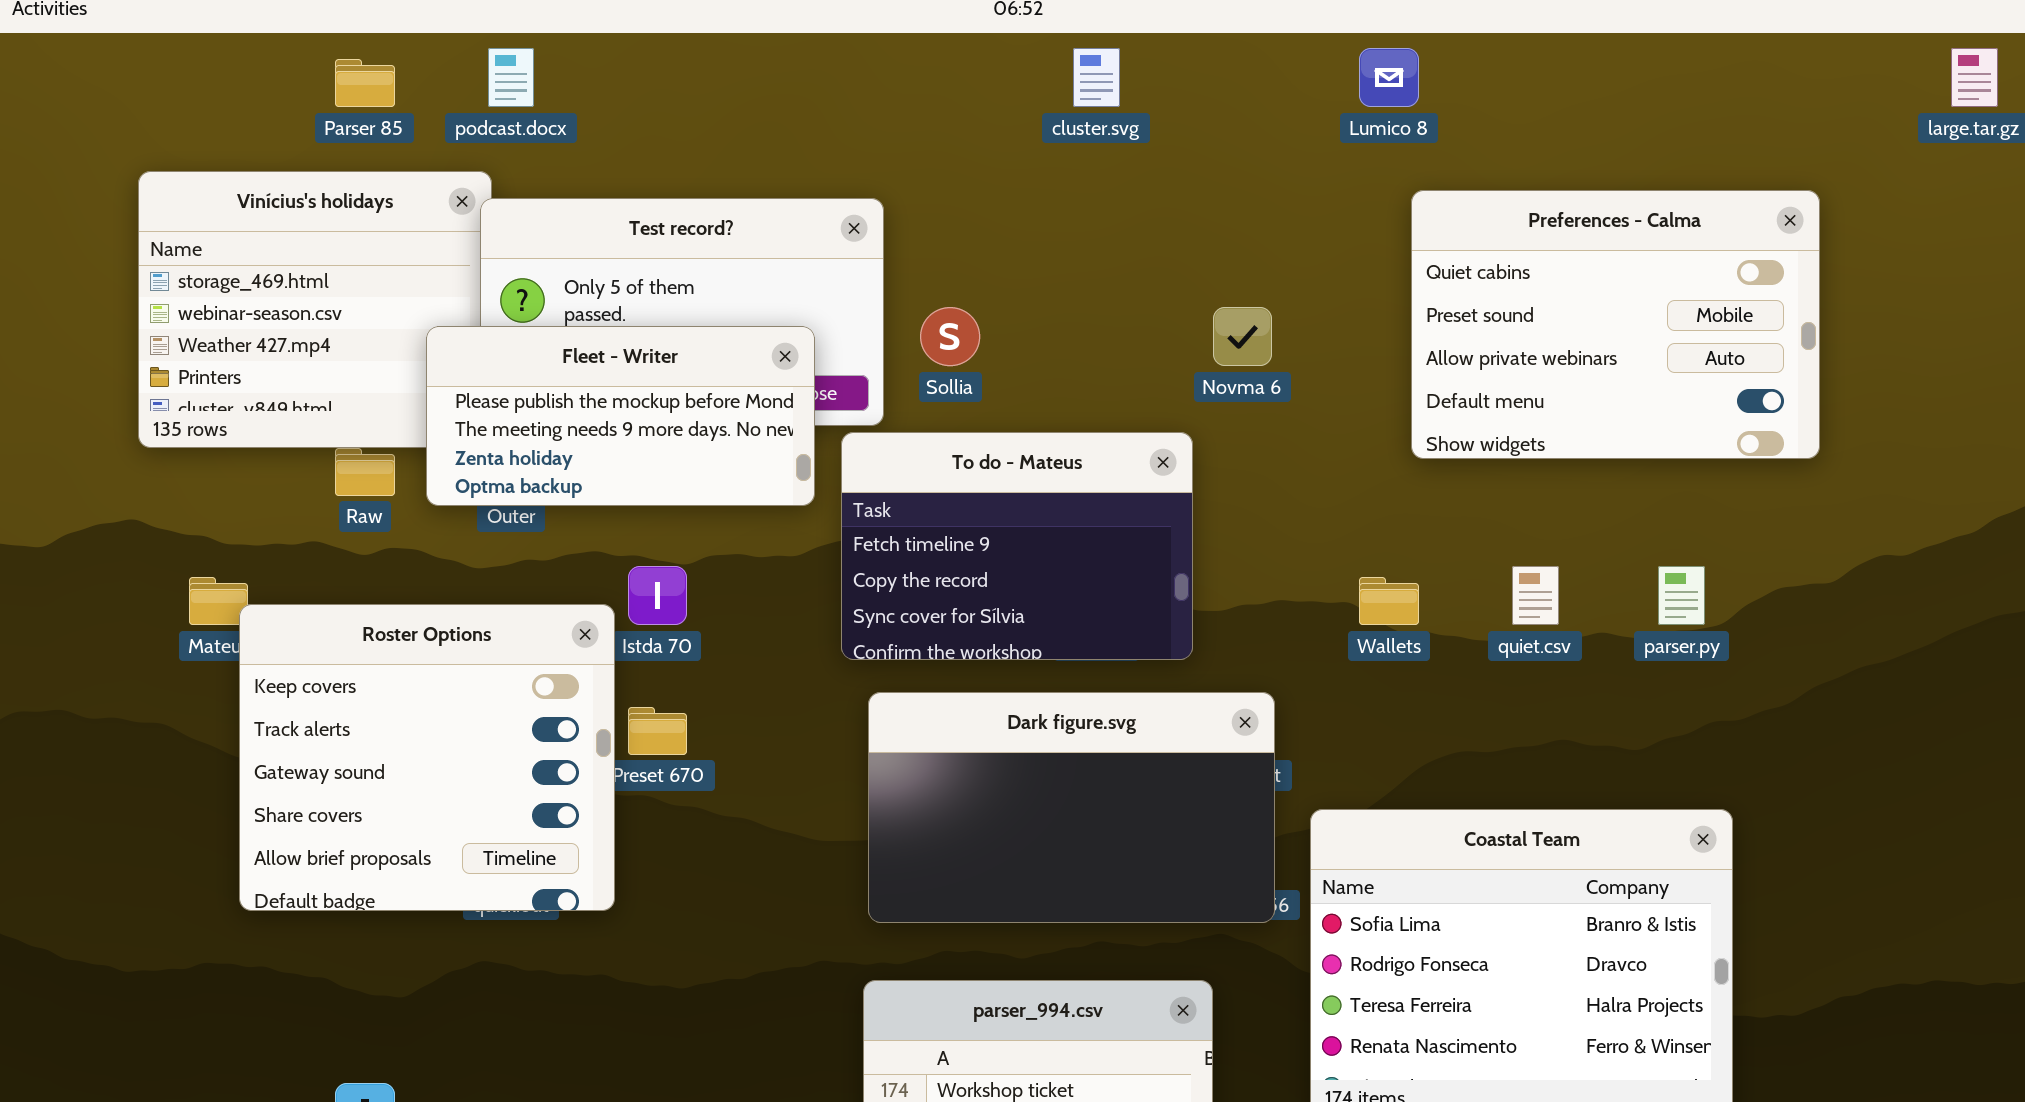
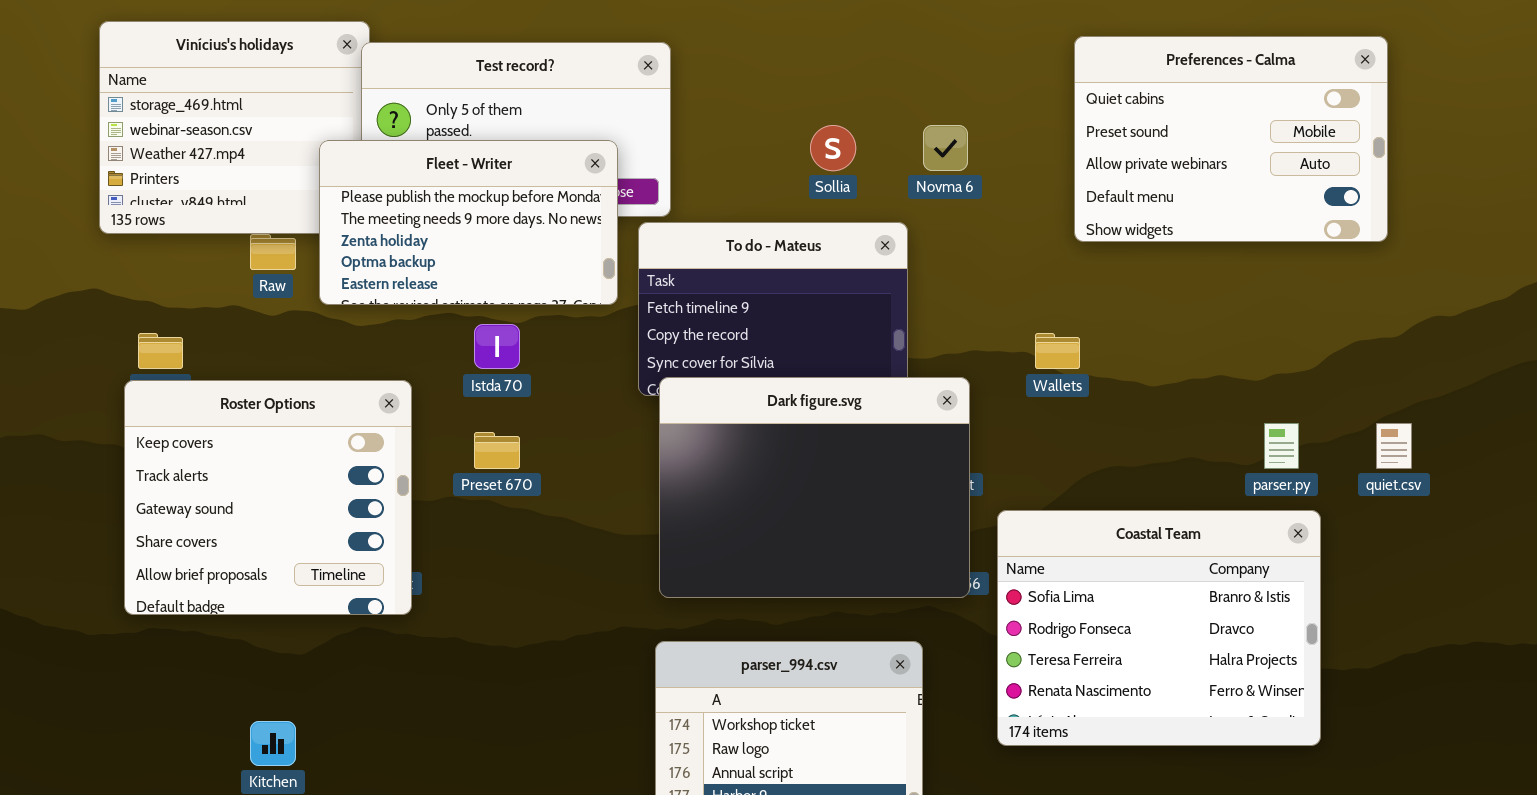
Sollia: [920,307,980,366] -> [810,125,856,171], moved
Fleet - Writer: [426,326,815,506] -> [319,140,618,305], resized
quiet.csv: [1512,566,1559,625] -> [1376,423,1412,469], moved
parser.py: [1658,566,1705,625] -> [1264,423,1299,469], moved
Roster Options: [239,604,615,911] -> [124,380,412,615], moved
Dark figure.svg: [868,692,1275,923] -> [659,377,970,598], resized

